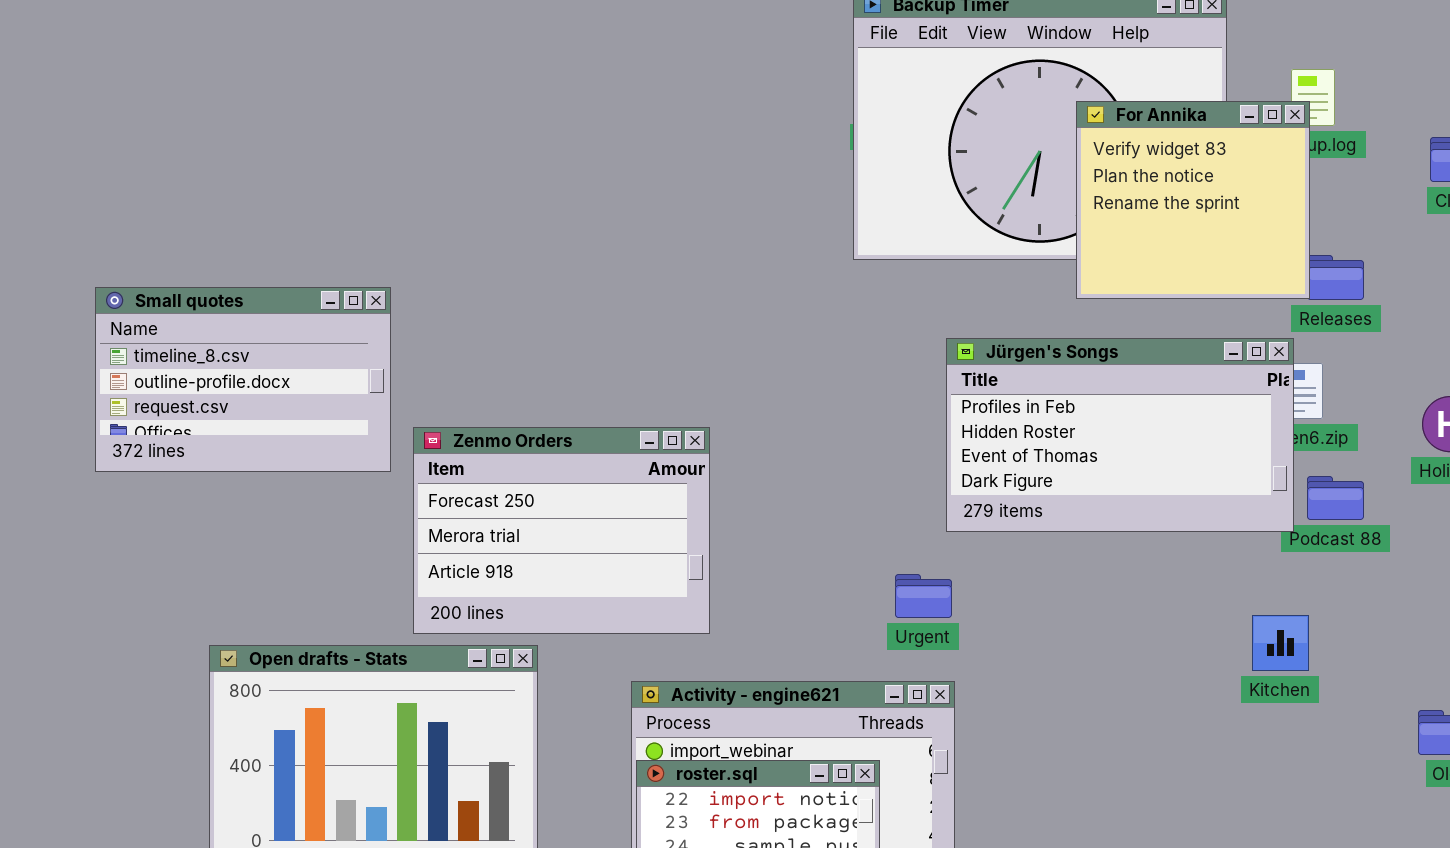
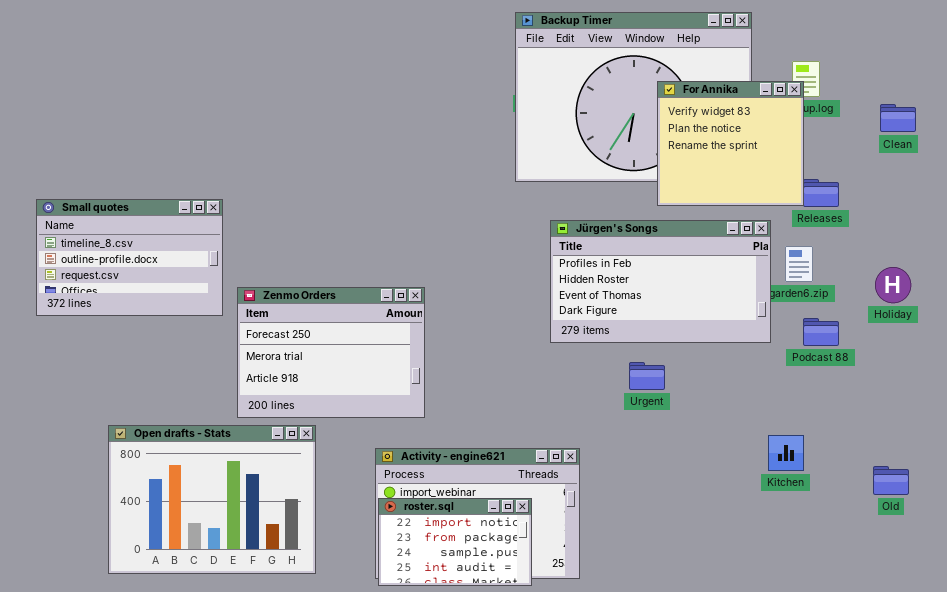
Jürgen's Songs: [946,338,1294,532] -> [550,220,771,343], moved
Urgent: [895,574,952,618] -> [629,362,665,390], moved
Kitchen: [1252,615,1309,671] -> [768,435,804,471], moved

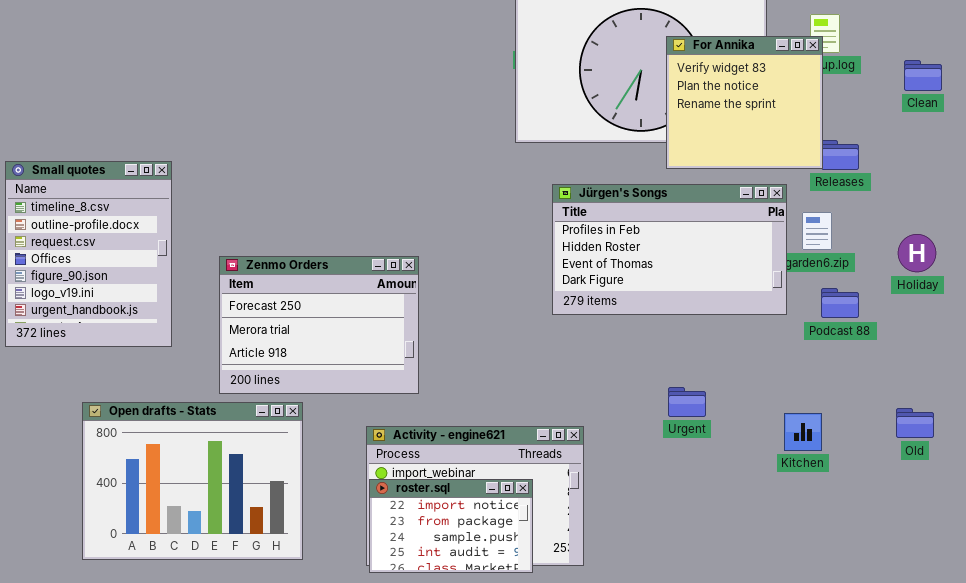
Small quotes: [36,199,223,316] -> [5,161,172,347], resized
Urgent: [629,362,665,390] -> [668,387,706,417], moved
Old: [873,466,909,495] -> [896,408,934,438], moved

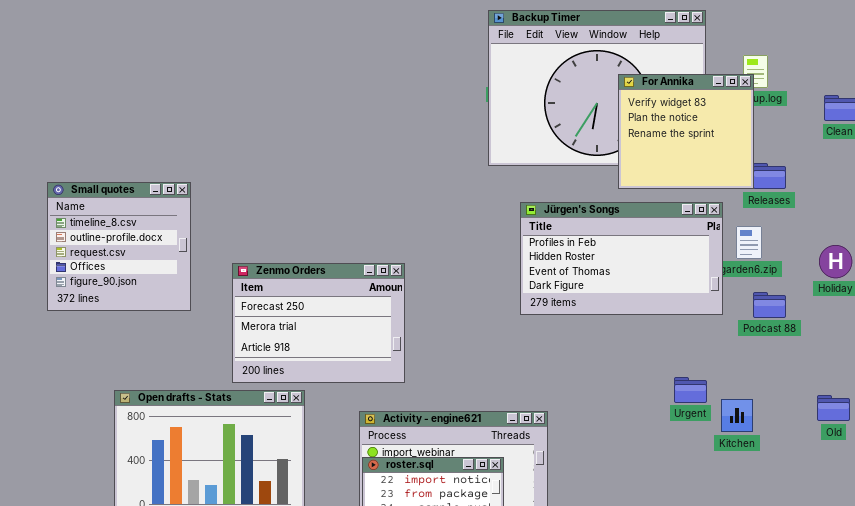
Small quotes: [5,161,172,347] -> [47,182,191,311], resized
Urgent: [668,387,706,417] -> [674,377,707,403], moved

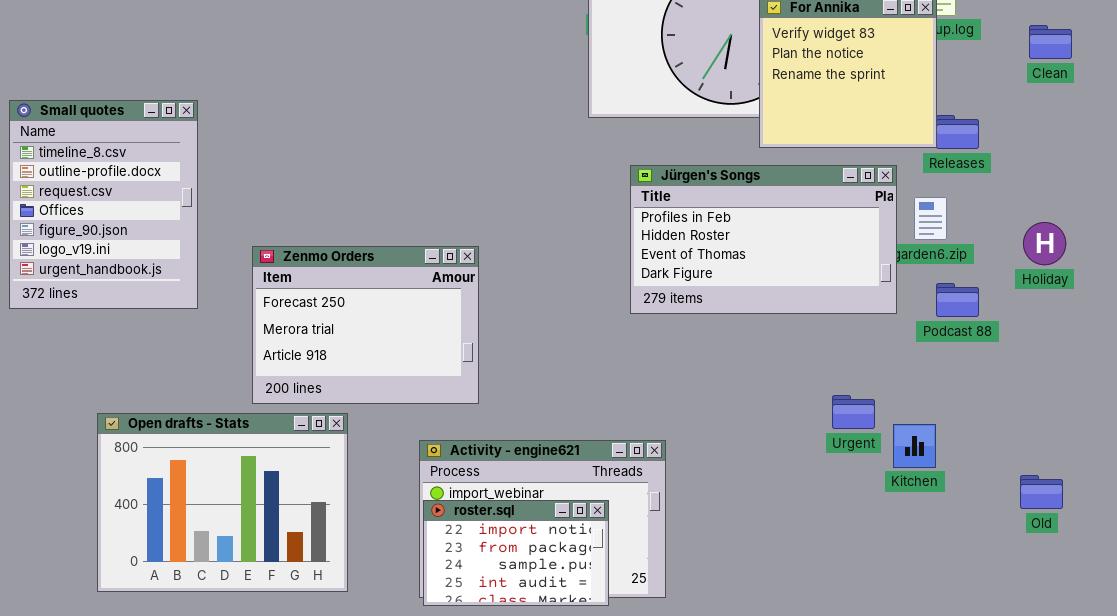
Small quotes: [47,182,191,311] -> [9,100,198,309], resized
Old: [817,395,850,421] -> [1020,475,1063,509], moved

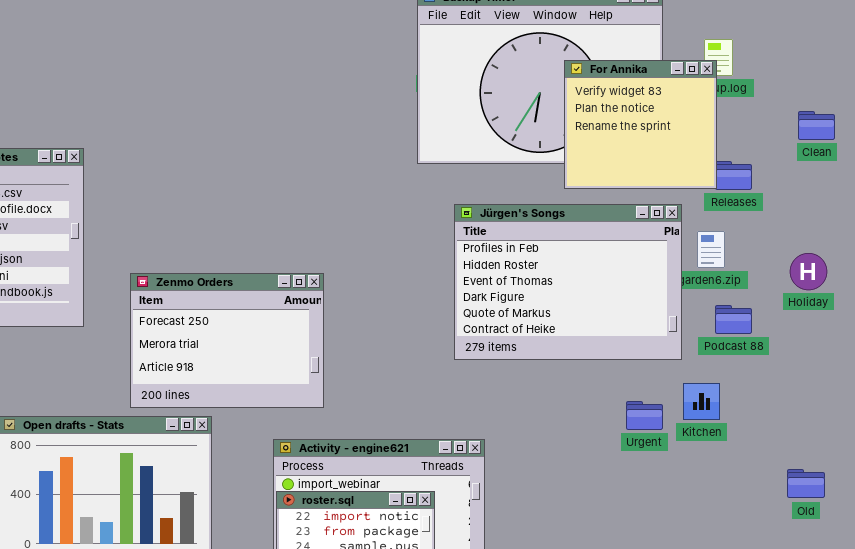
Clean: [1029,25,1072,59] -> [798,111,835,140], moved
Jürgen's Songs: [630,165,897,314] -> [454,204,682,360], resized
Kitchen: [893,424,936,468] -> [683,383,720,420], moved

